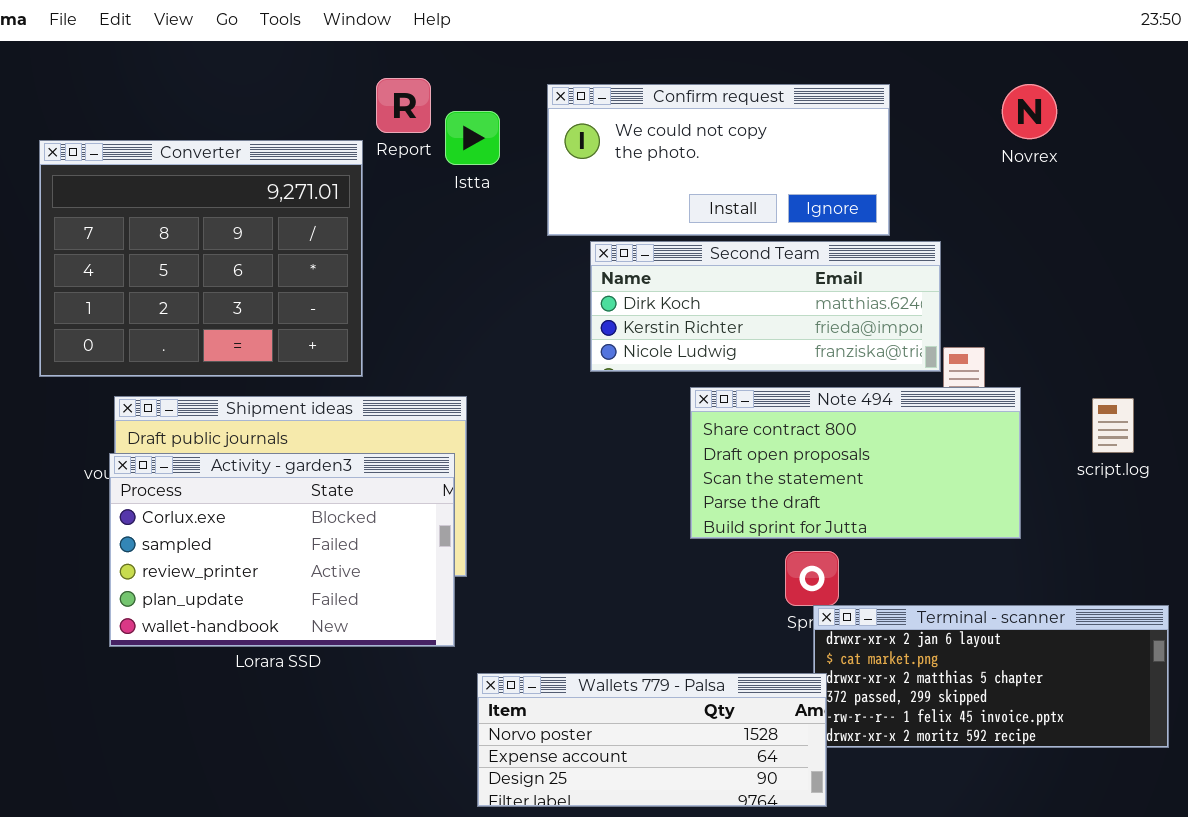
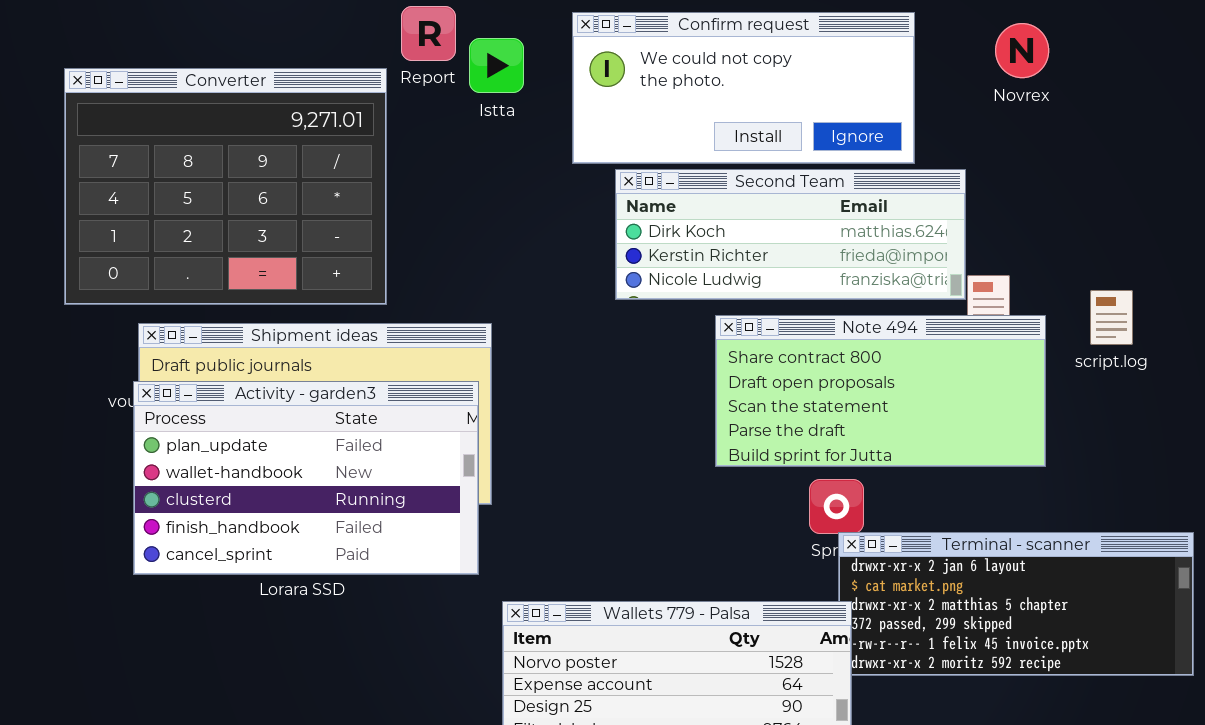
Novrex: [1002,84,1057,139] -> [995,23,1049,78], moved
script.log: [1092,398,1134,453] -> [1090,290,1133,345], moved
Activity - garden3: [109,453,455,647] -> [133,381,479,575], scrolled down 3 rows

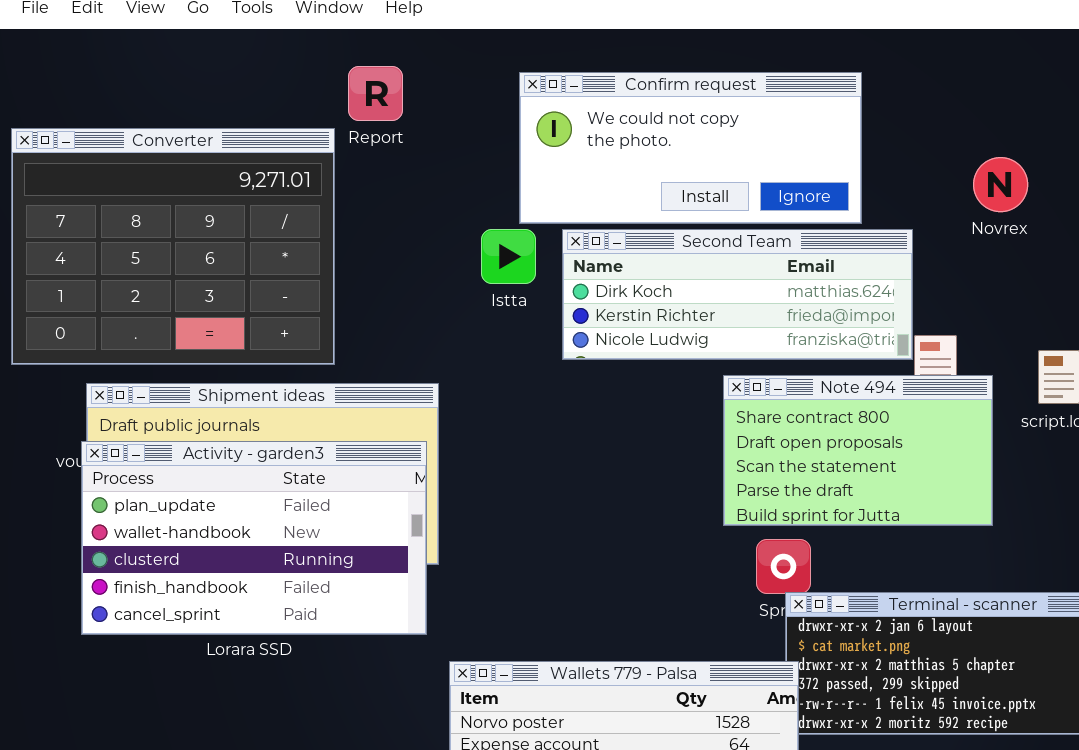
Novrex: [995,23,1049,78] -> [973,157,1028,212], moved
Istta: [469,38,524,93] -> [481,229,536,284], moved
Note 494: [715,315,1046,467] -> [723,375,993,526], resized

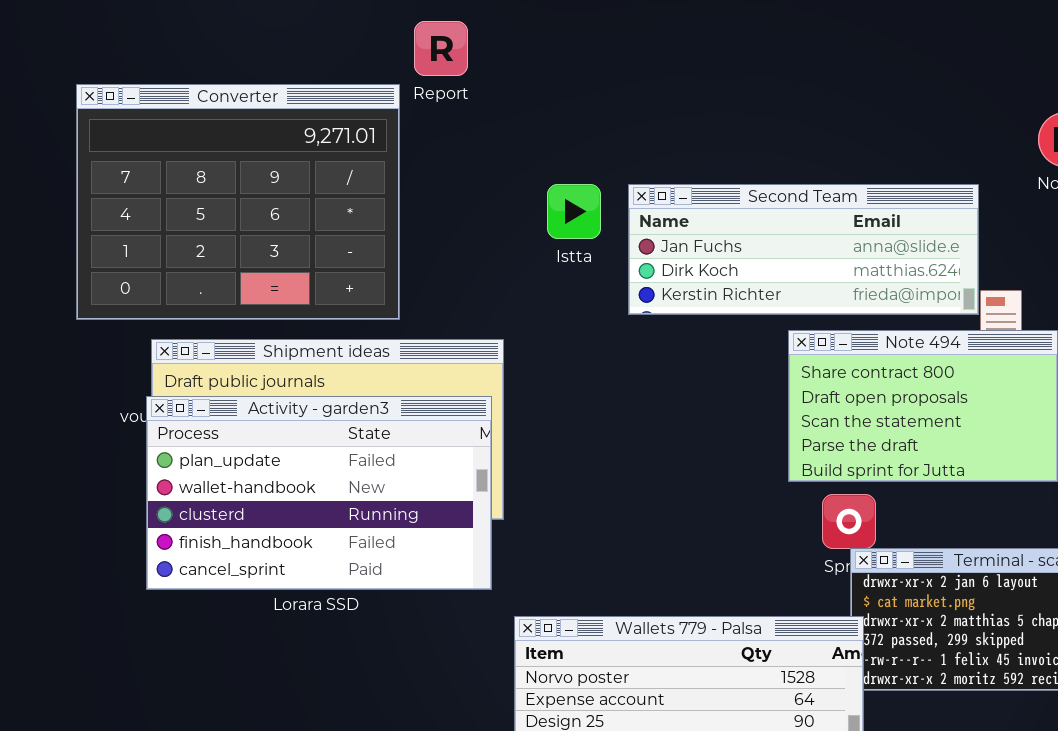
Confirm request: [519,72,862,224] -> none, closed
Second Team: [562,229,913,360] -> [628,184,979,315], scrolled up 1 row

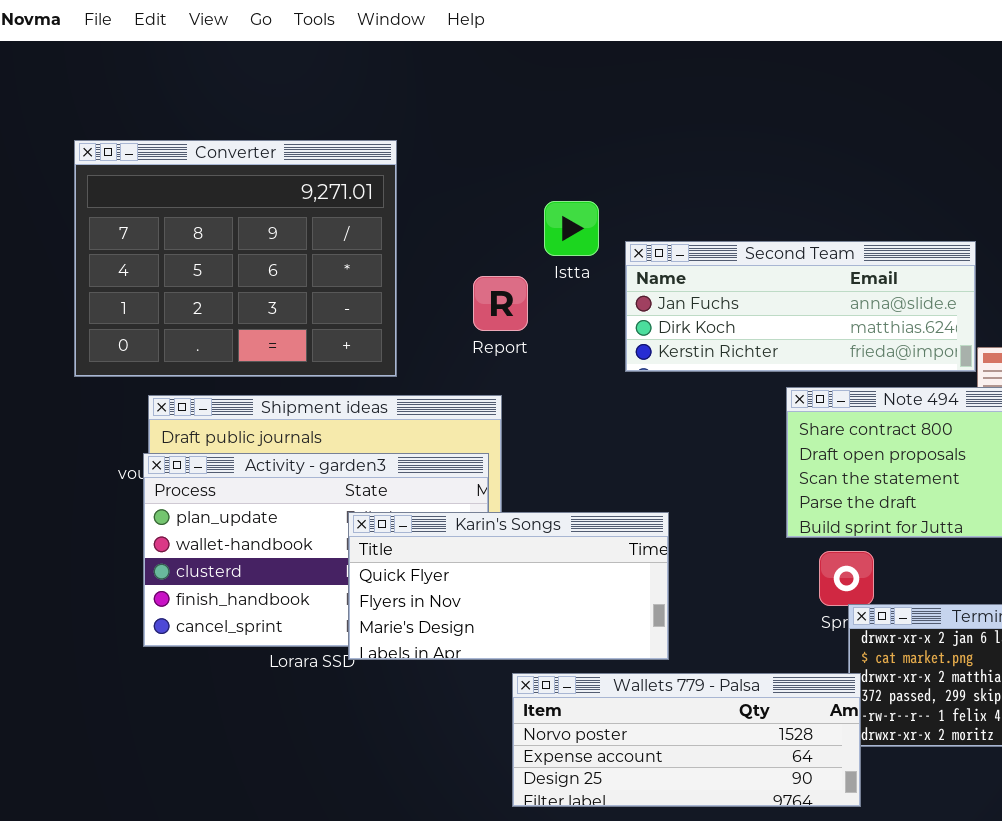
Report: [414,21,468,76] -> [473,276,528,331], moved
Istta: [547,184,601,239] -> [544,201,599,256], moved
Karin's Songs: none -> [348,512,669,660], opened

